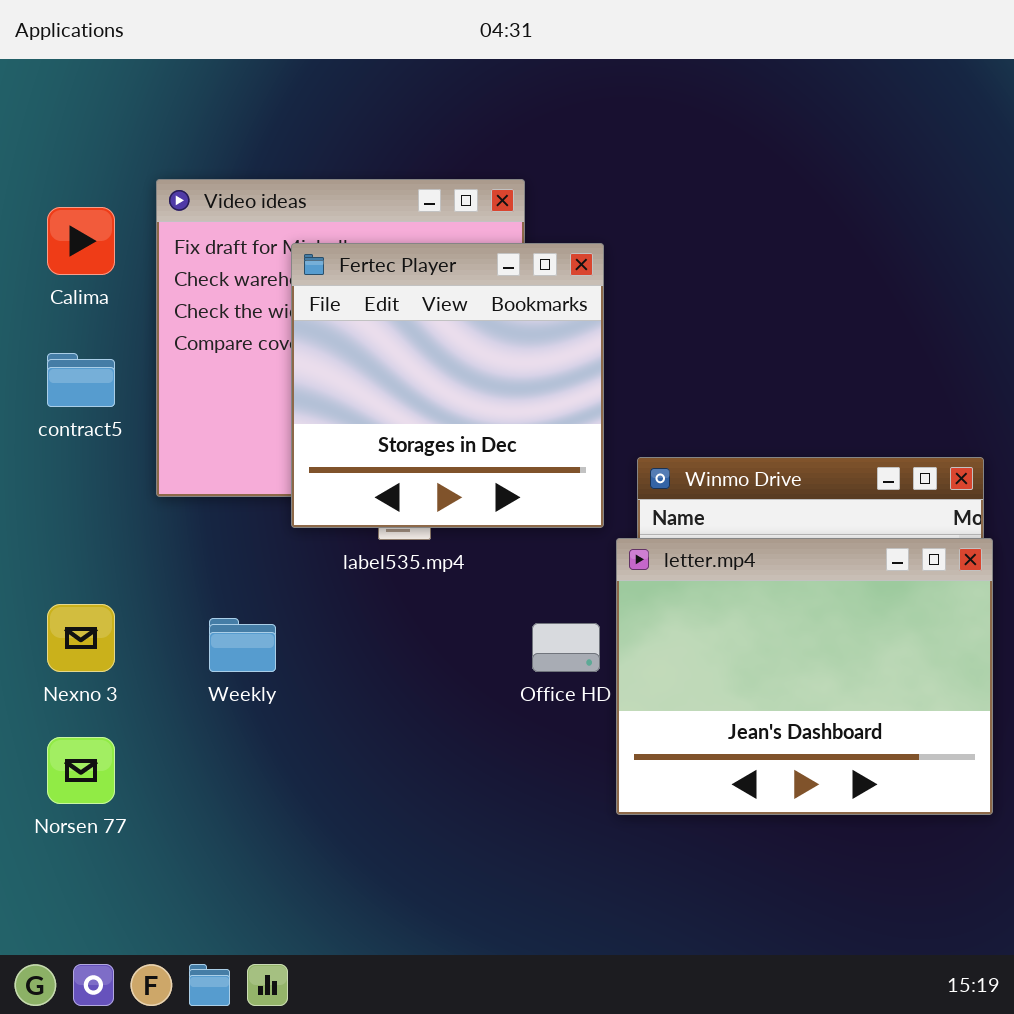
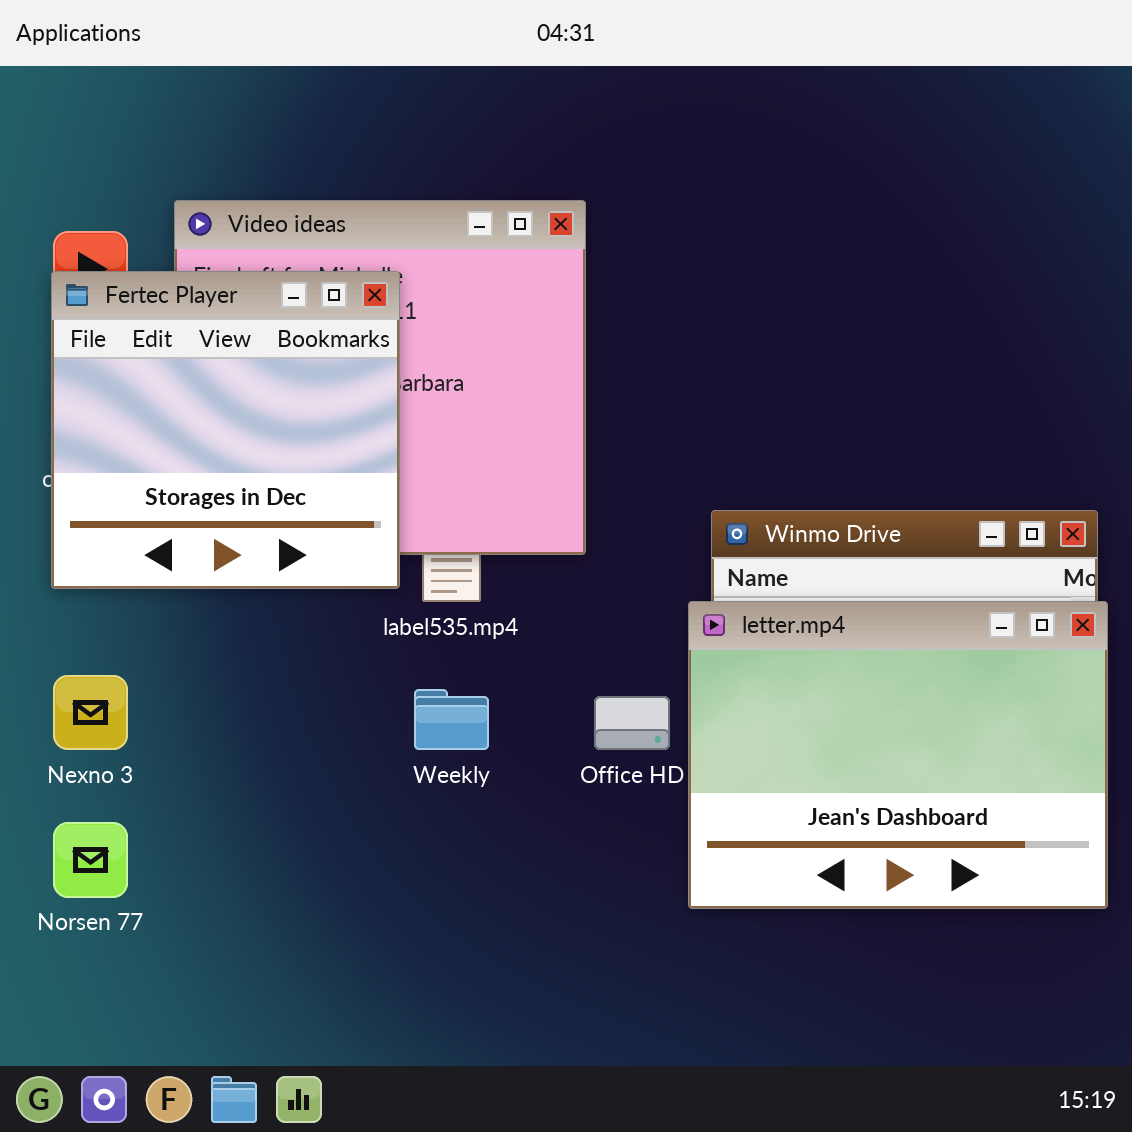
Fertec Player: [291,243,604,528] -> [51,271,400,589], moved
Weekly: [209,618,276,672] -> [414,689,489,750], moved

